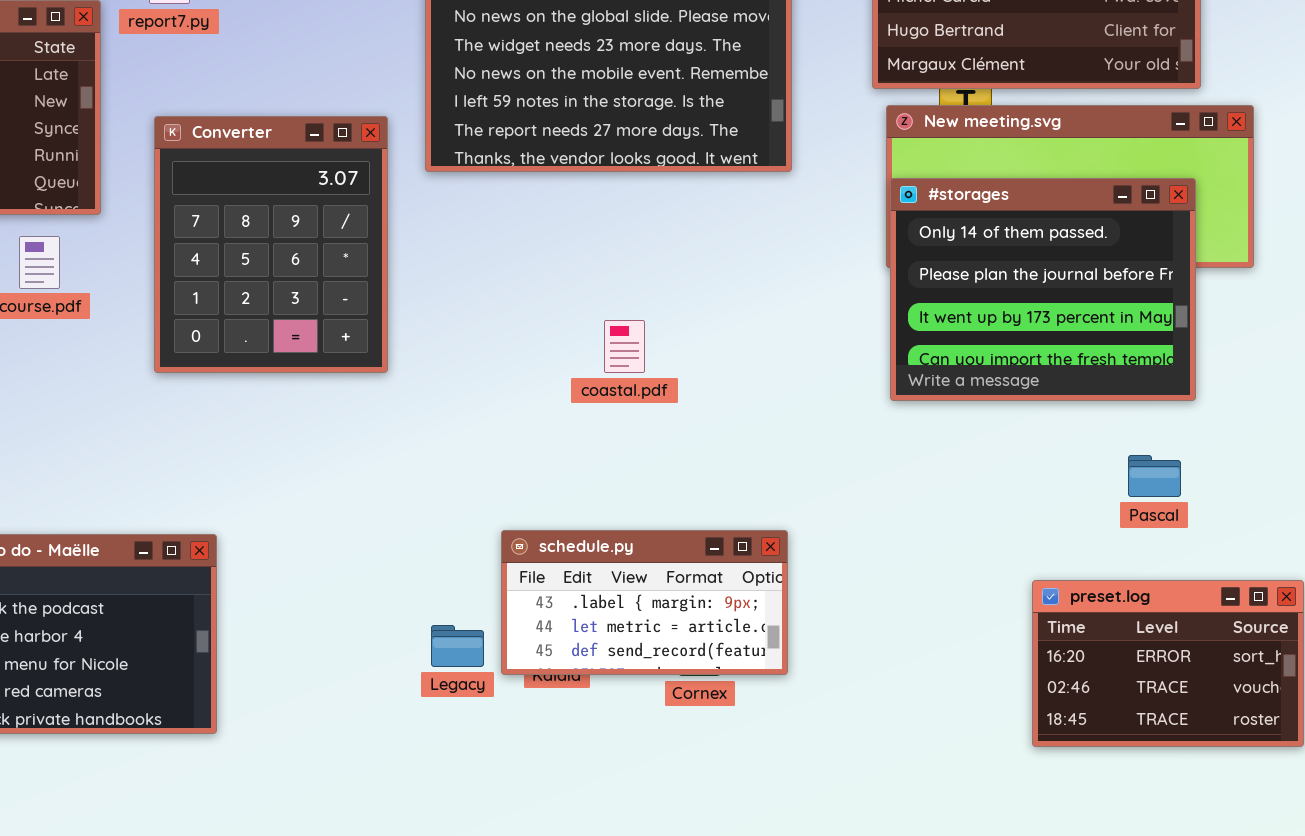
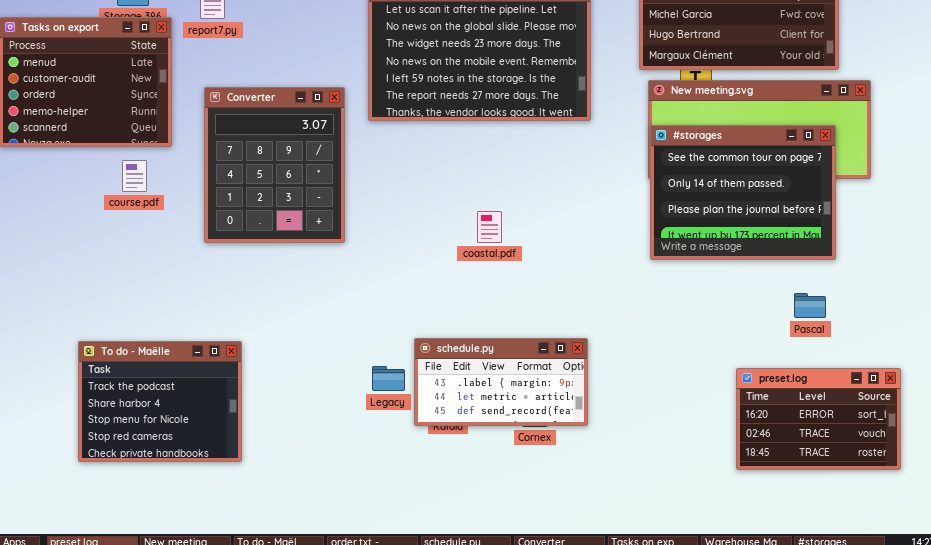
#storages: [890,178,1196,401] -> [650,125,836,260], scrolled up 1 row
Legacy: [431,625,484,667] -> [372,366,405,391], moved

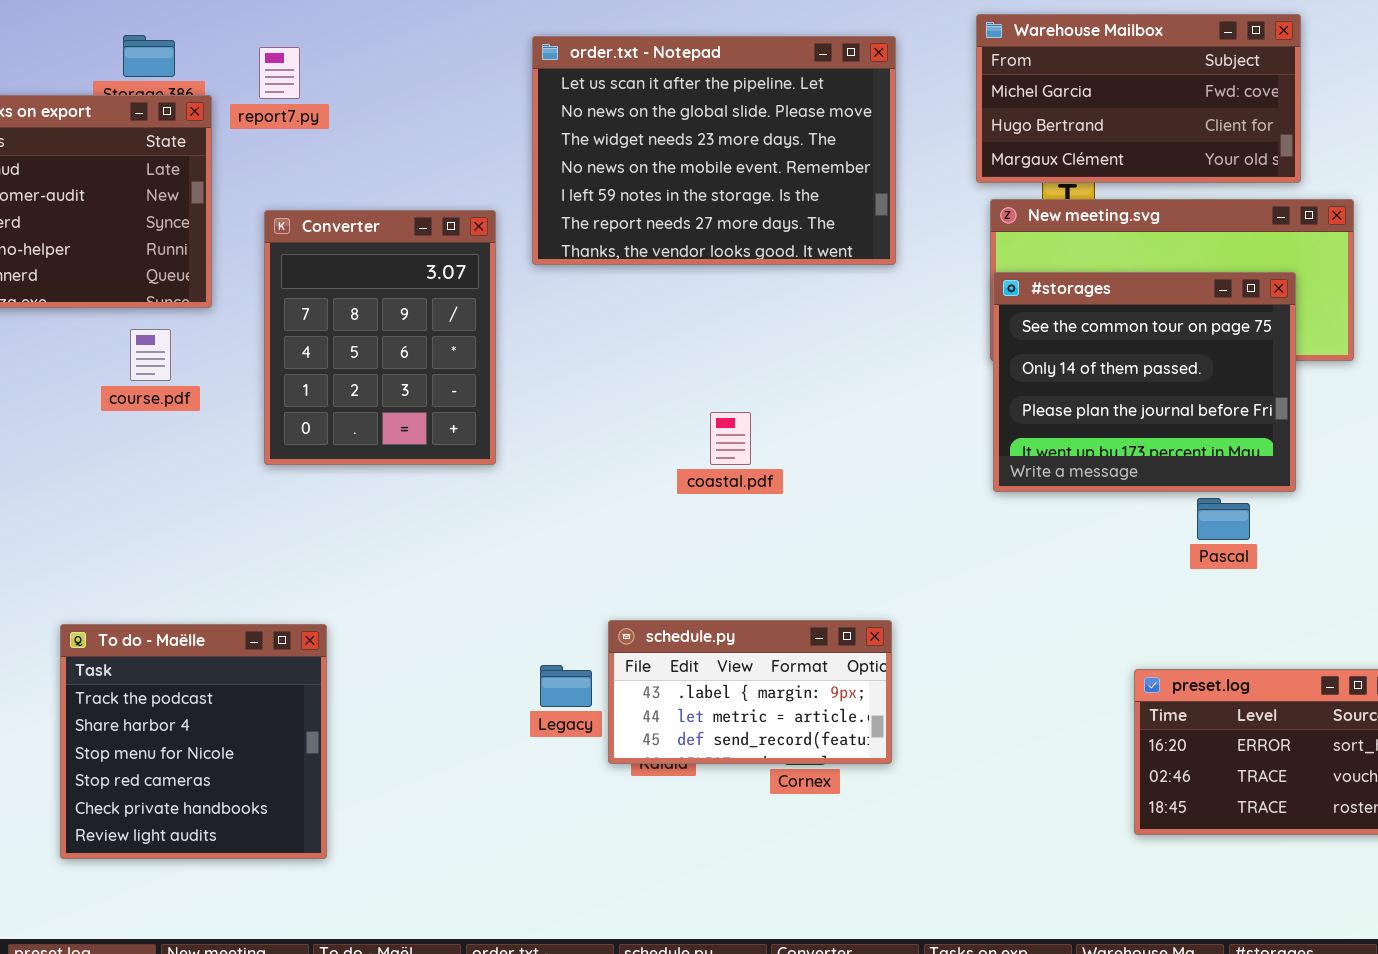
Pascal: [794,293,826,318] -> [1197,498,1250,540], moved
To do - Maëlle: [78,341,242,462] -> [60,624,327,859], resized

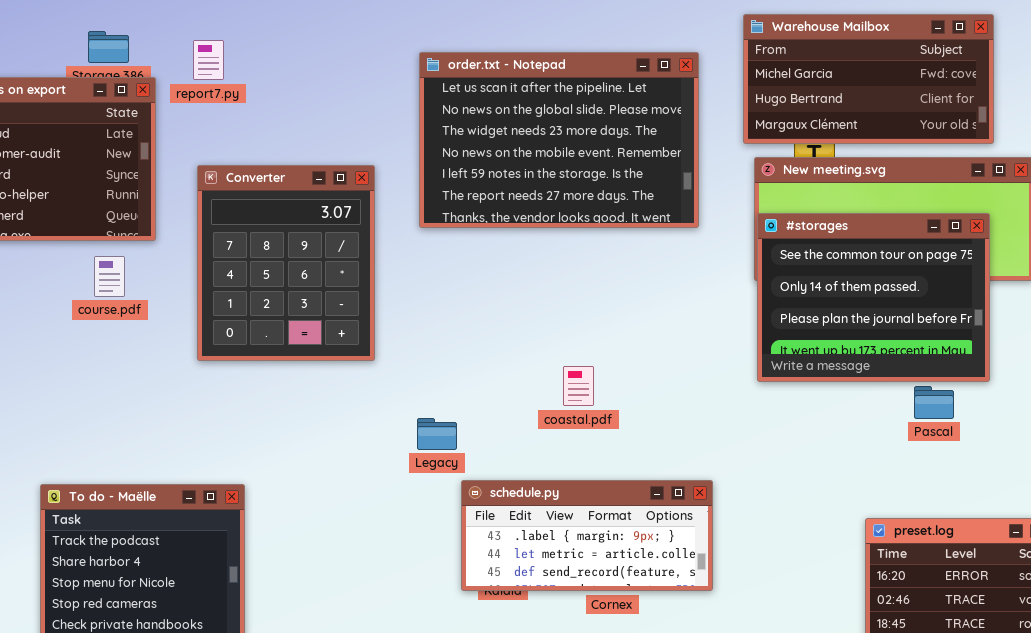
order.txt - Notepad: [532,36,896,265] -> [419,52,699,228], moved
coastal.pdf: [710,412,751,465] -> [563,366,594,406], moved
schedule.py: [608,620,892,764] -> [461,480,713,591], resized
Legacy: [540,665,592,707] -> [417,418,457,450], moved

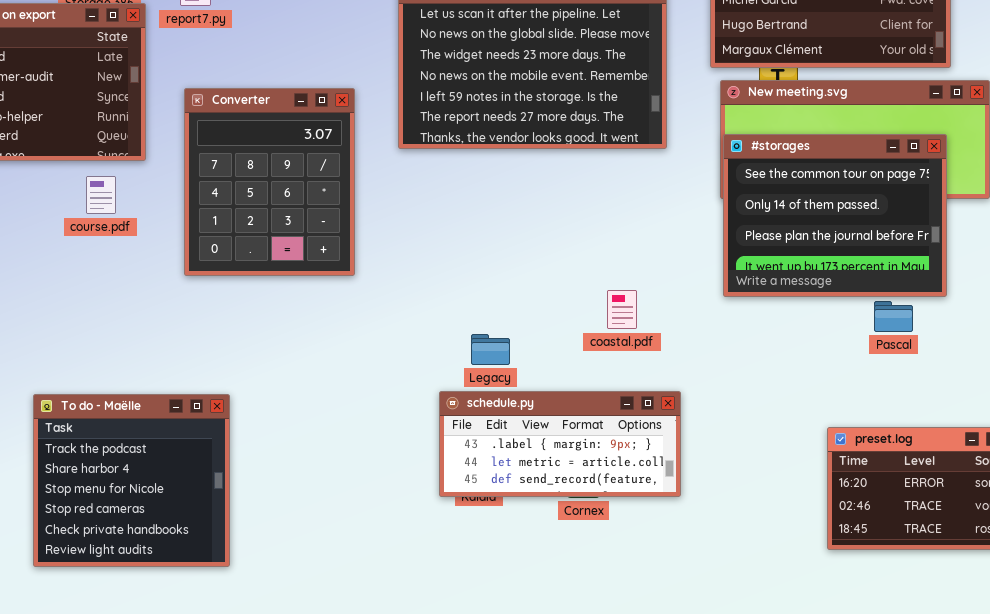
coastal.pdf: [563,366,594,406] -> [607,290,637,329], moved
Legacy: [417,418,457,450] -> [471,334,510,365], moved

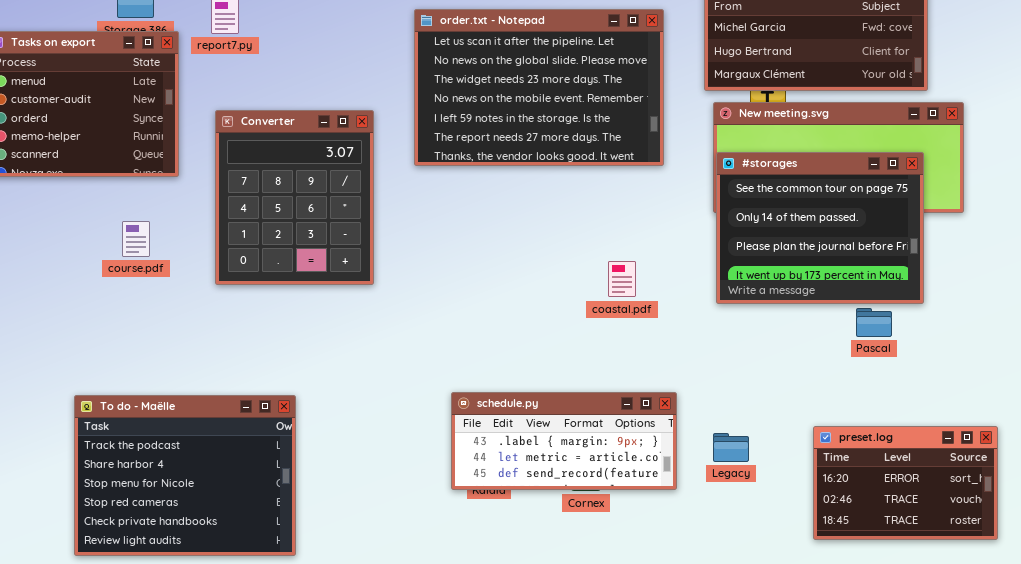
course.pdf: [86,176,116,214] -> [122,221,150,257], moved
coastal.pdf: [607,290,637,329] -> [608,261,636,297], moved
Legacy: [471,334,510,365] -> [713,433,749,462], moved
To do - Maëlle: [33,394,230,567] -> [74,395,296,556], resized

